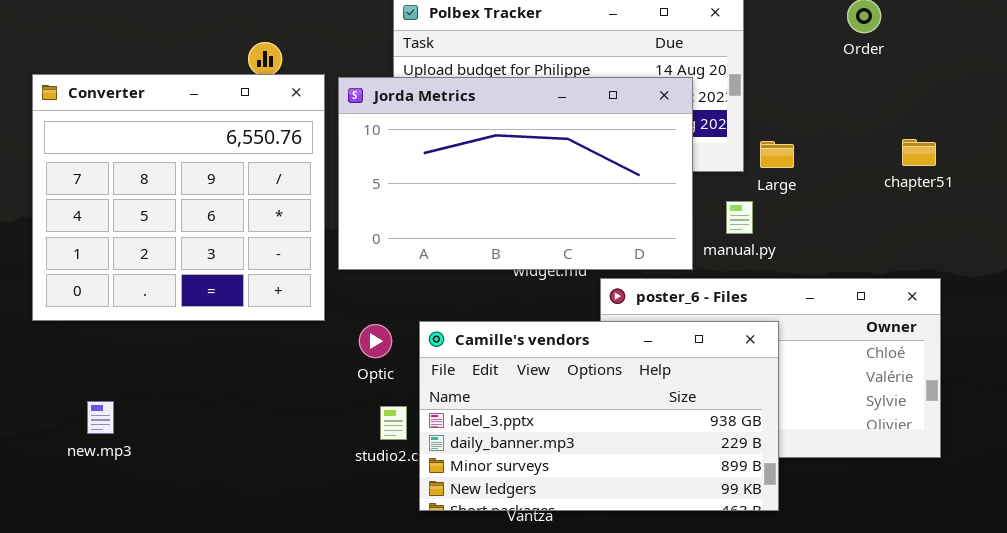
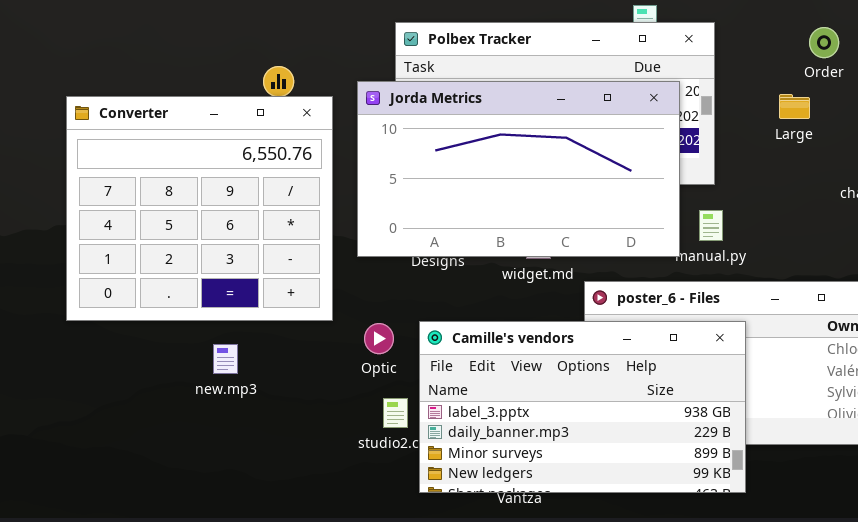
Jorda Metrics: [338,77,693,270] -> [357,81,680,257], moved
Large: [760,141,794,168] -> [779,94,810,119], moved
new.mp3: [87,401,114,434] -> [213,344,238,374], moved

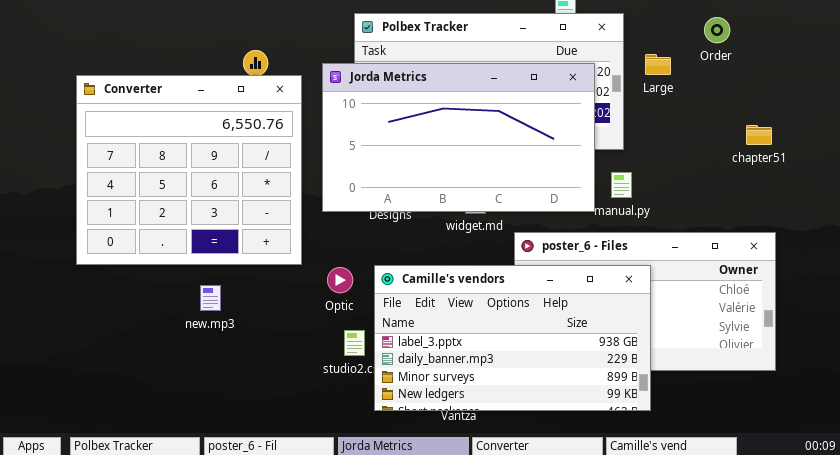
Large: [779,94,810,119] -> [645,54,671,75], moved

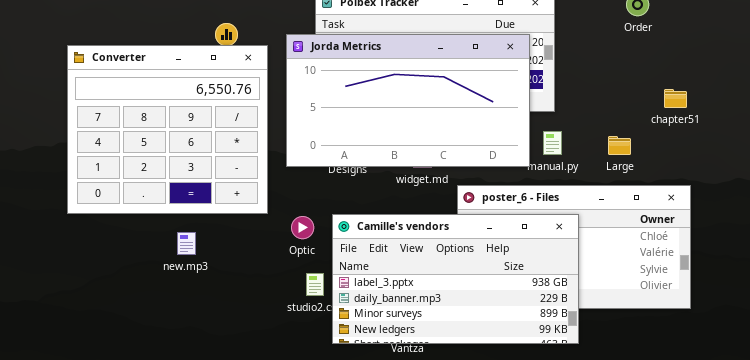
Large: [645,54,671,75] -> [608,136,631,155], moved

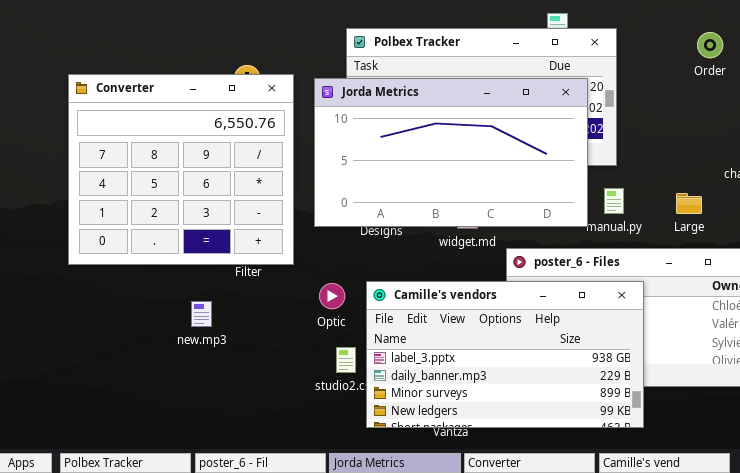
Converter: [67,45,268,214] -> [68,74,294,265], moved

